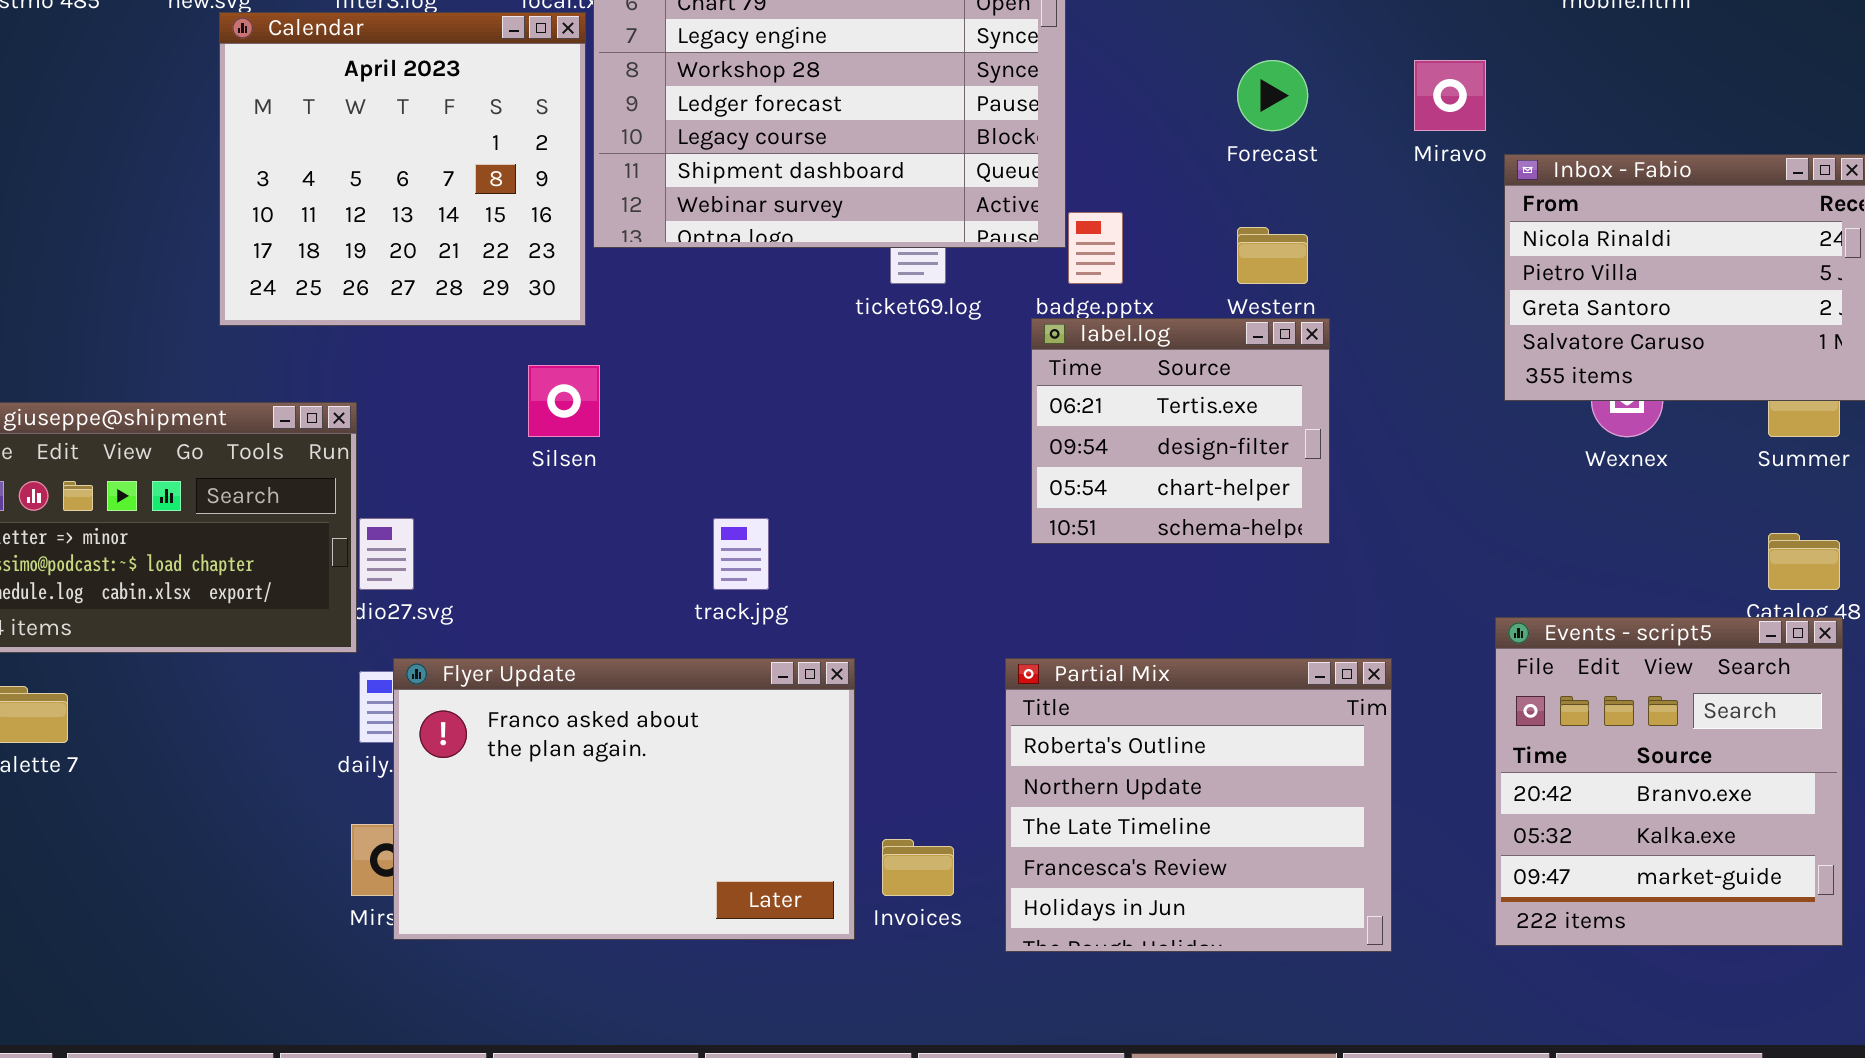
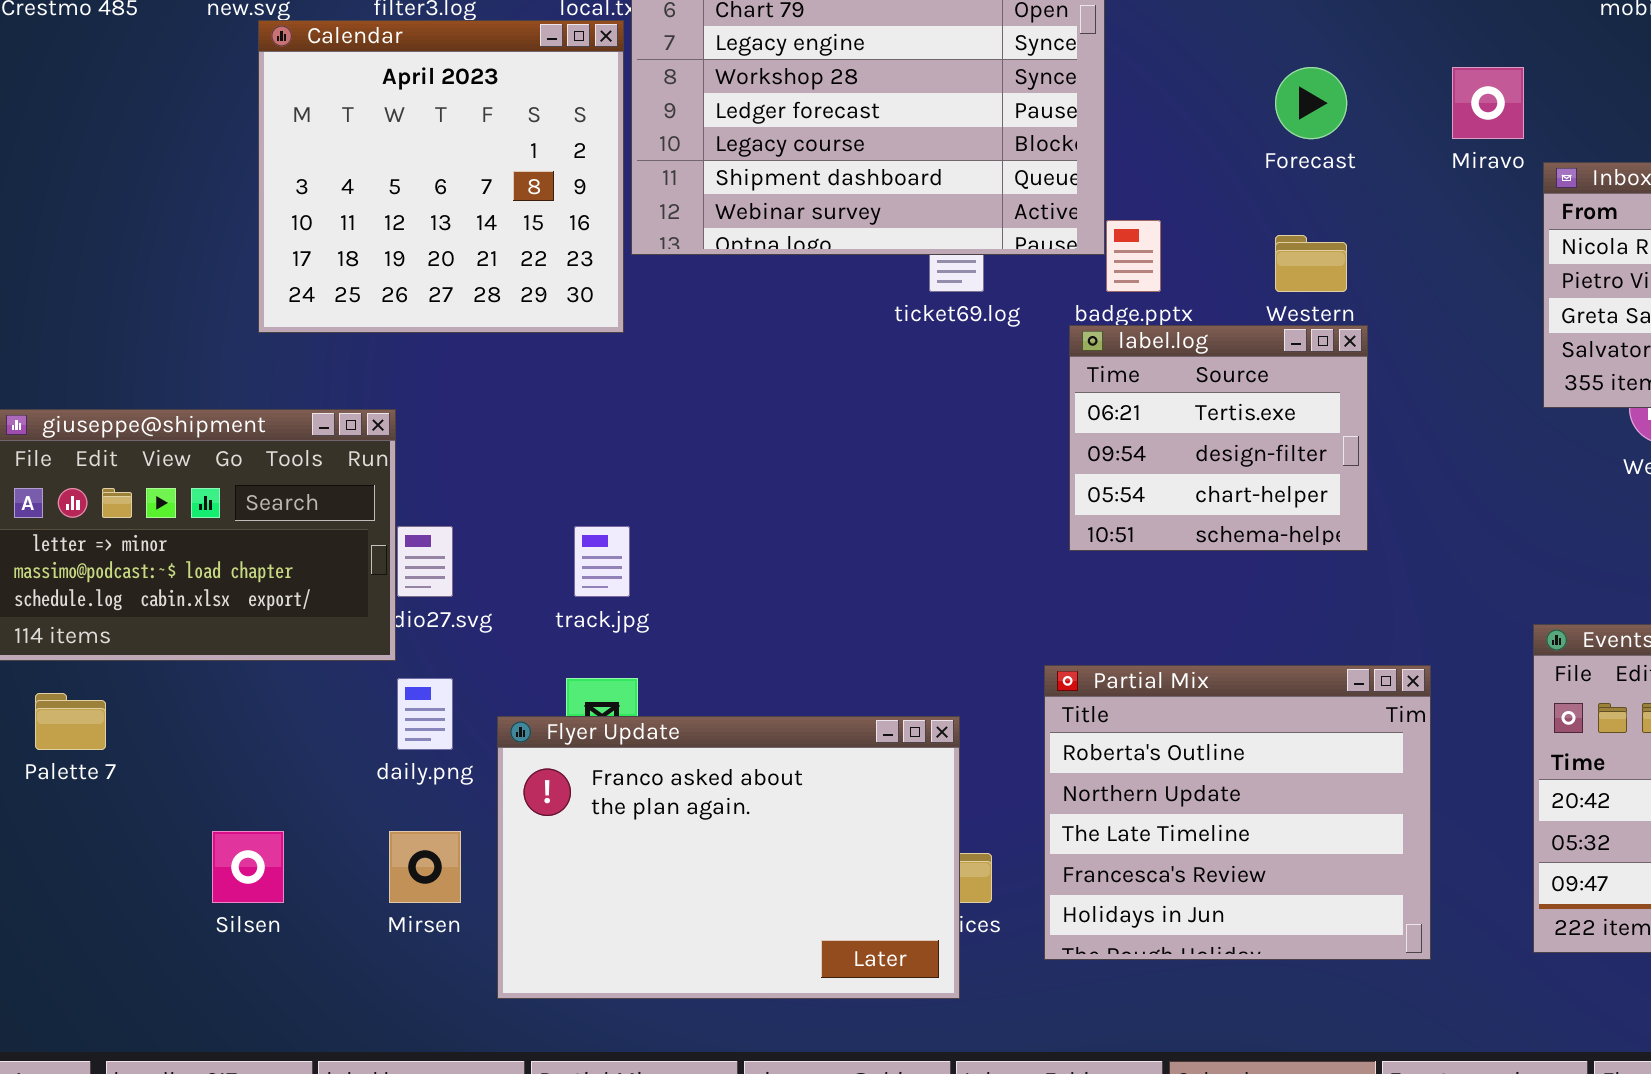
Silsen: [528,365,600,437] -> [212,831,284,903], moved
track.jpg: [713,518,769,590] -> [574,526,630,597], moved
Flyer Update: [393,658,855,940] -> [497,716,960,999], moved

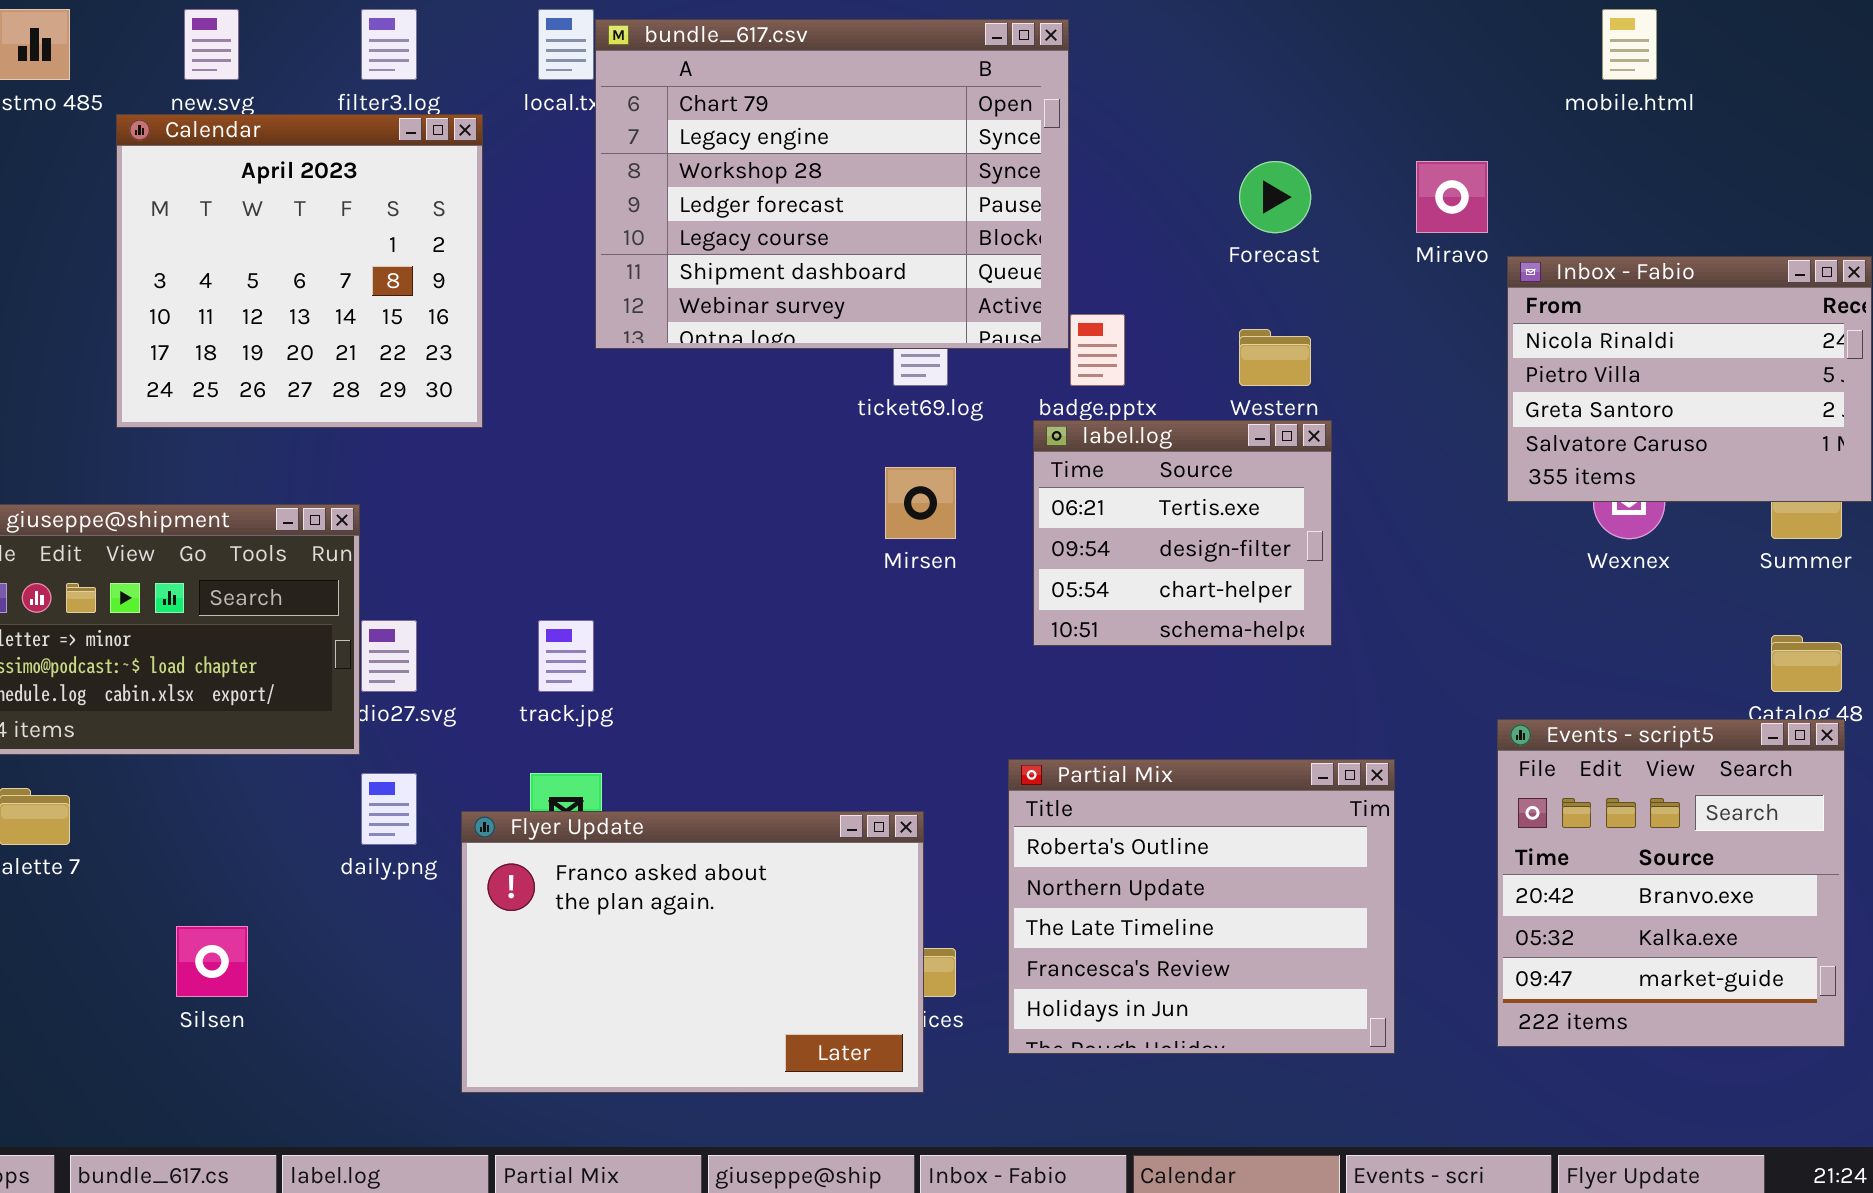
Calendar: [258,20,624,333] -> [116,114,483,428], moved
Mirsen: [389,831,461,903] -> [885,467,956,539], moved

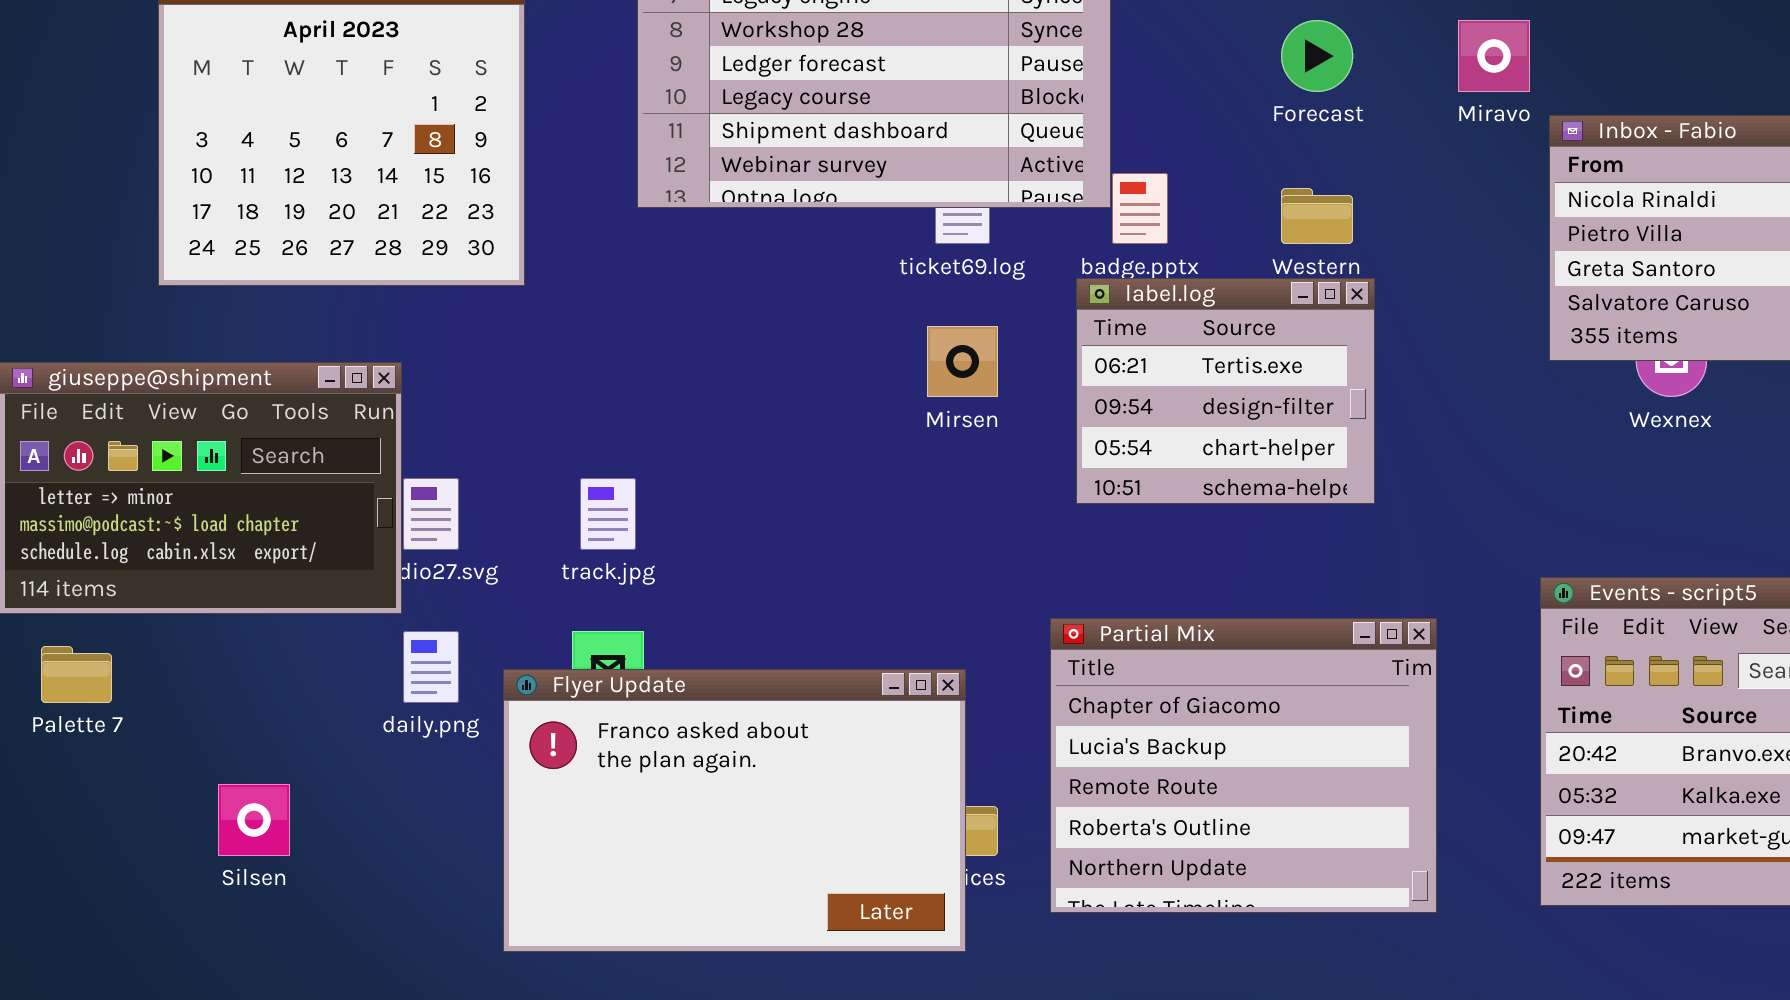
Partial Mix: [1008,759,1395,1054] -> [1050,618,1437,913], scrolled up 3 rows

